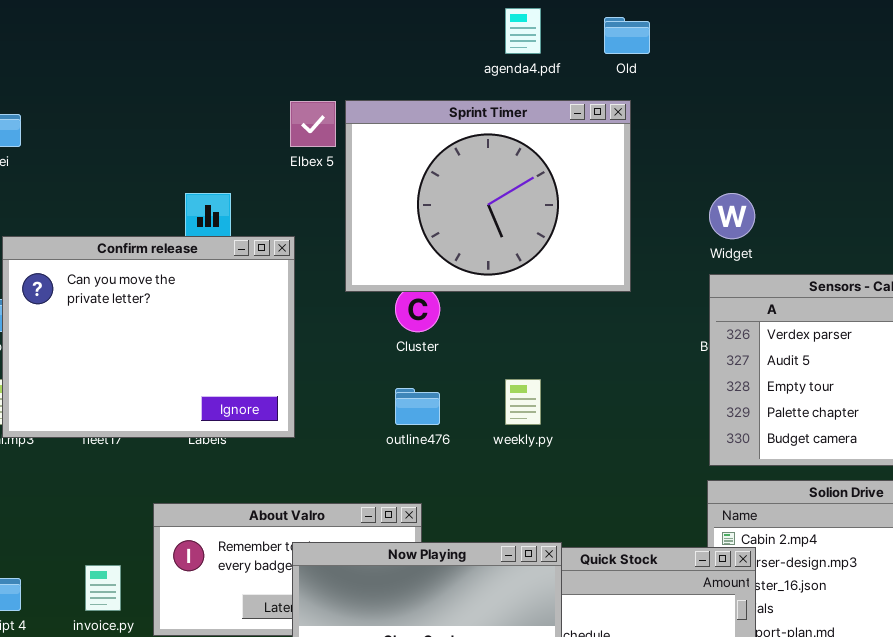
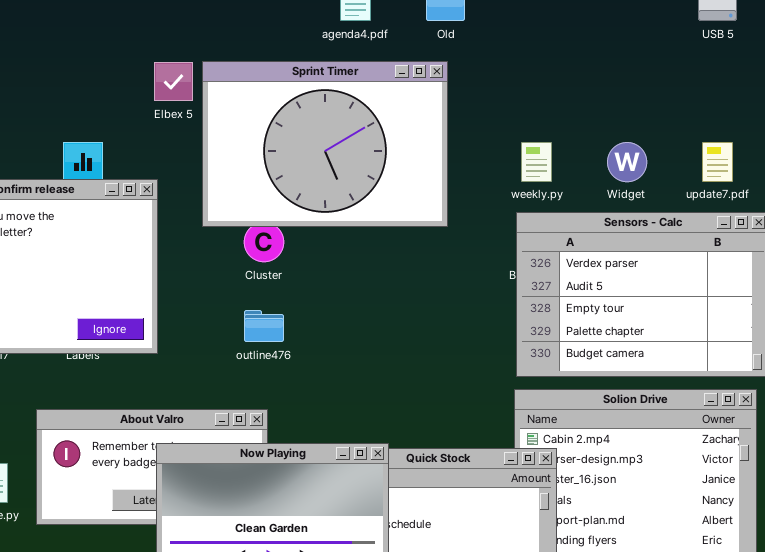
Widget: [709,193,755,239] -> [607,142,647,182], moved
weekly.py: [505,379,541,425] -> [521,142,552,182], moved

